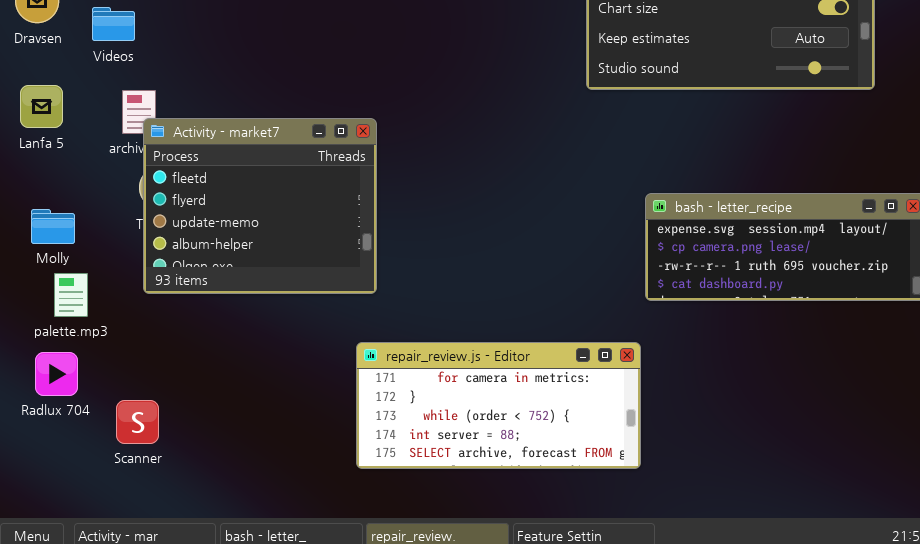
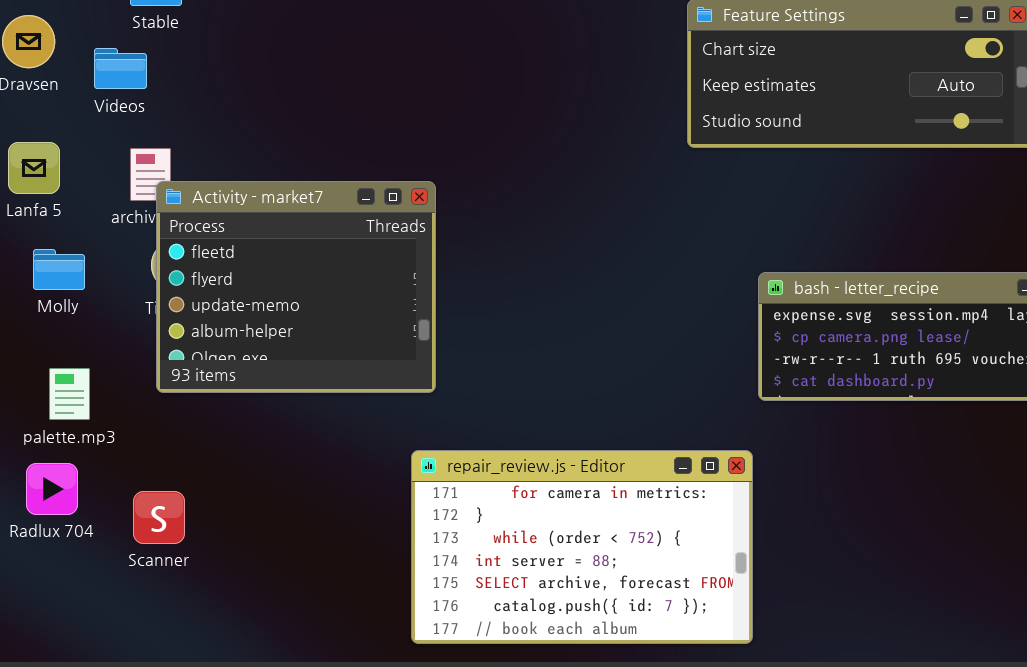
Molly: [31,209,75,244] -> [33,249,85,290], moved
repair_review.js - Editor: [356,342,641,469] -> [411,450,753,644], resized
Scanner: [116,400,159,444] -> [133,491,185,544], moved

